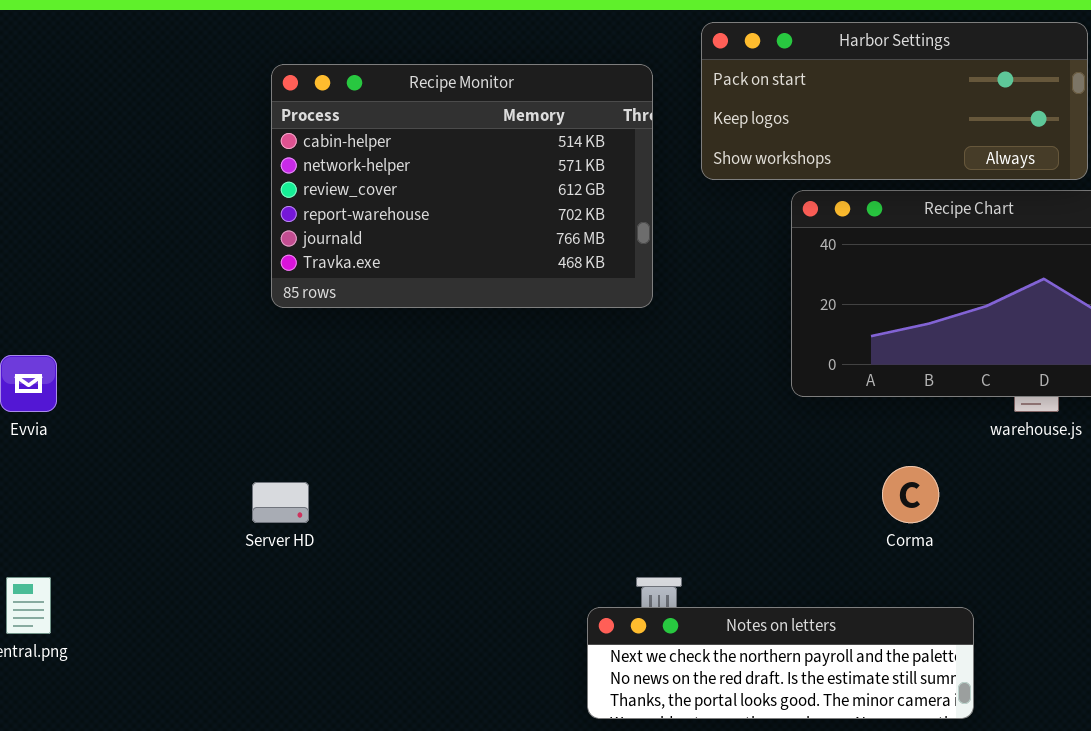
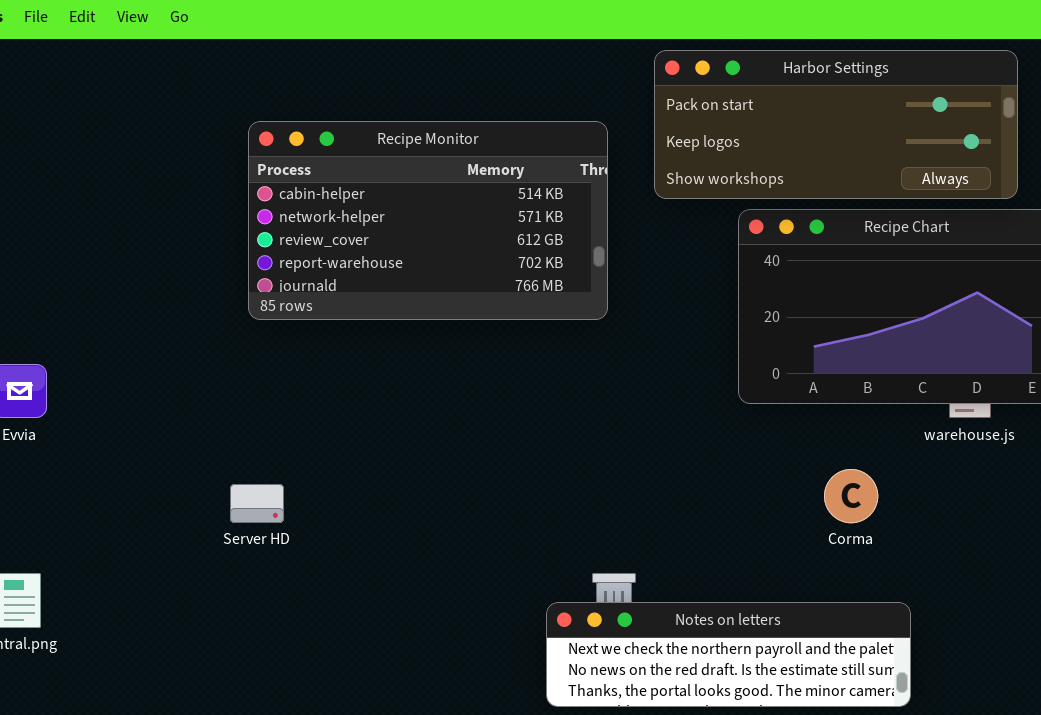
Recipe Monitor: [271,64,653,308] -> [248,121,608,320], resized

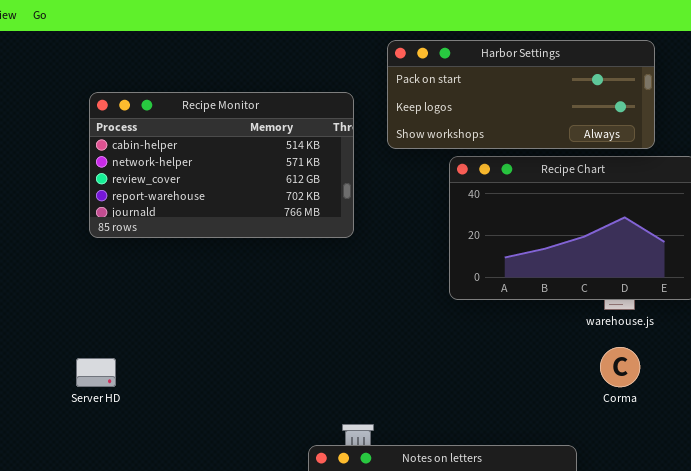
Corma: [824,469,878,523] -> [600,347,640,387], moved

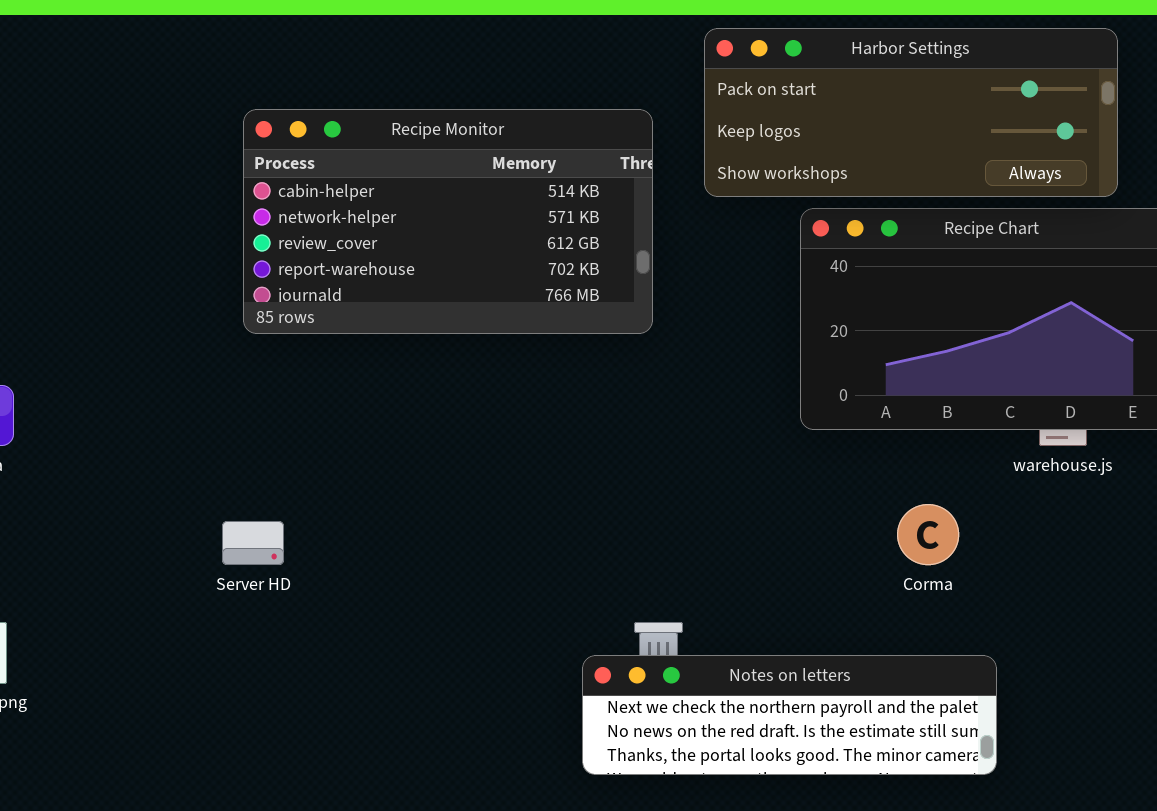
Corma: [600,347,640,387] -> [897,504,959,565], moved

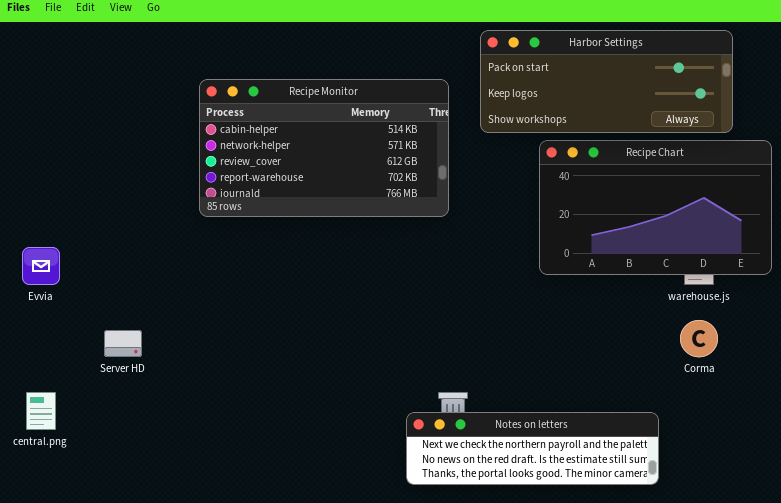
Corma: [897,504,959,565] -> [680,320,718,357], moved
Server HD: [222,521,284,565] -> [104,330,142,357], moved

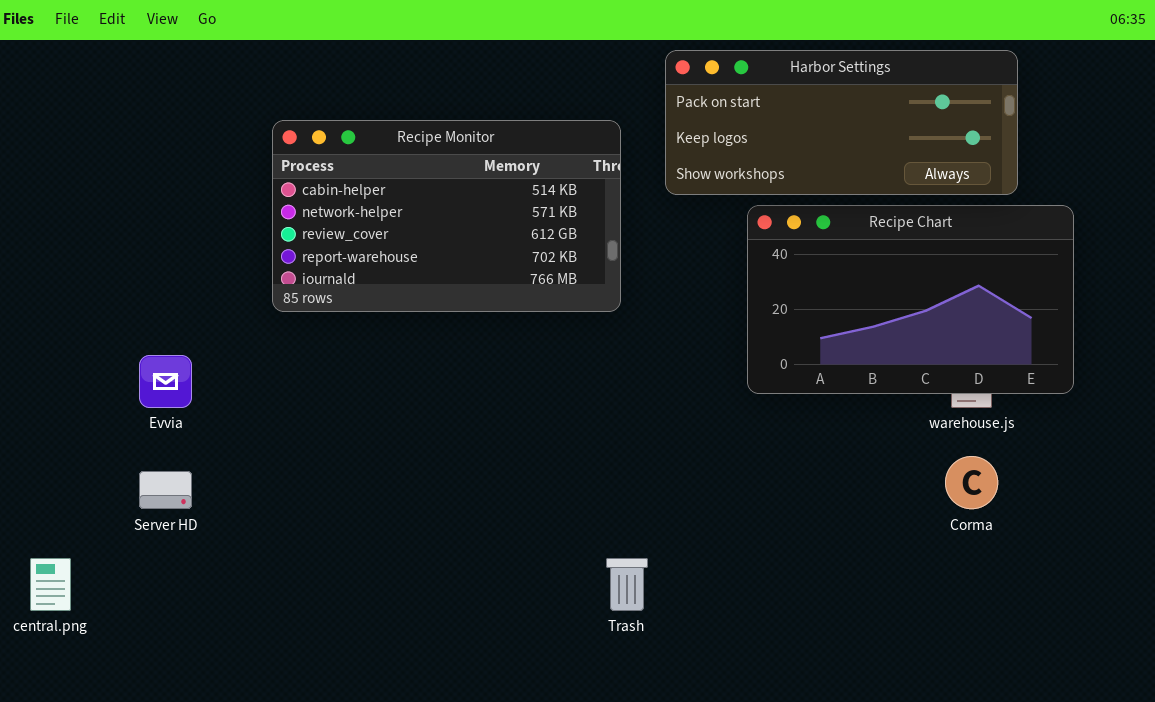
Evvia: [22,247,60,285] -> [139,355,192,408], moved
Notes on letters: [406,412,659,485] -> none, closed

